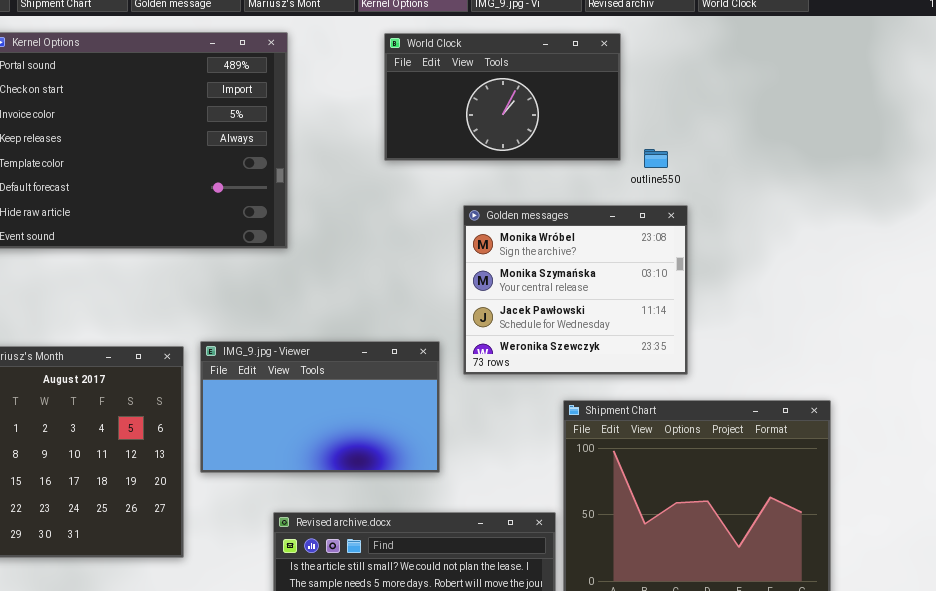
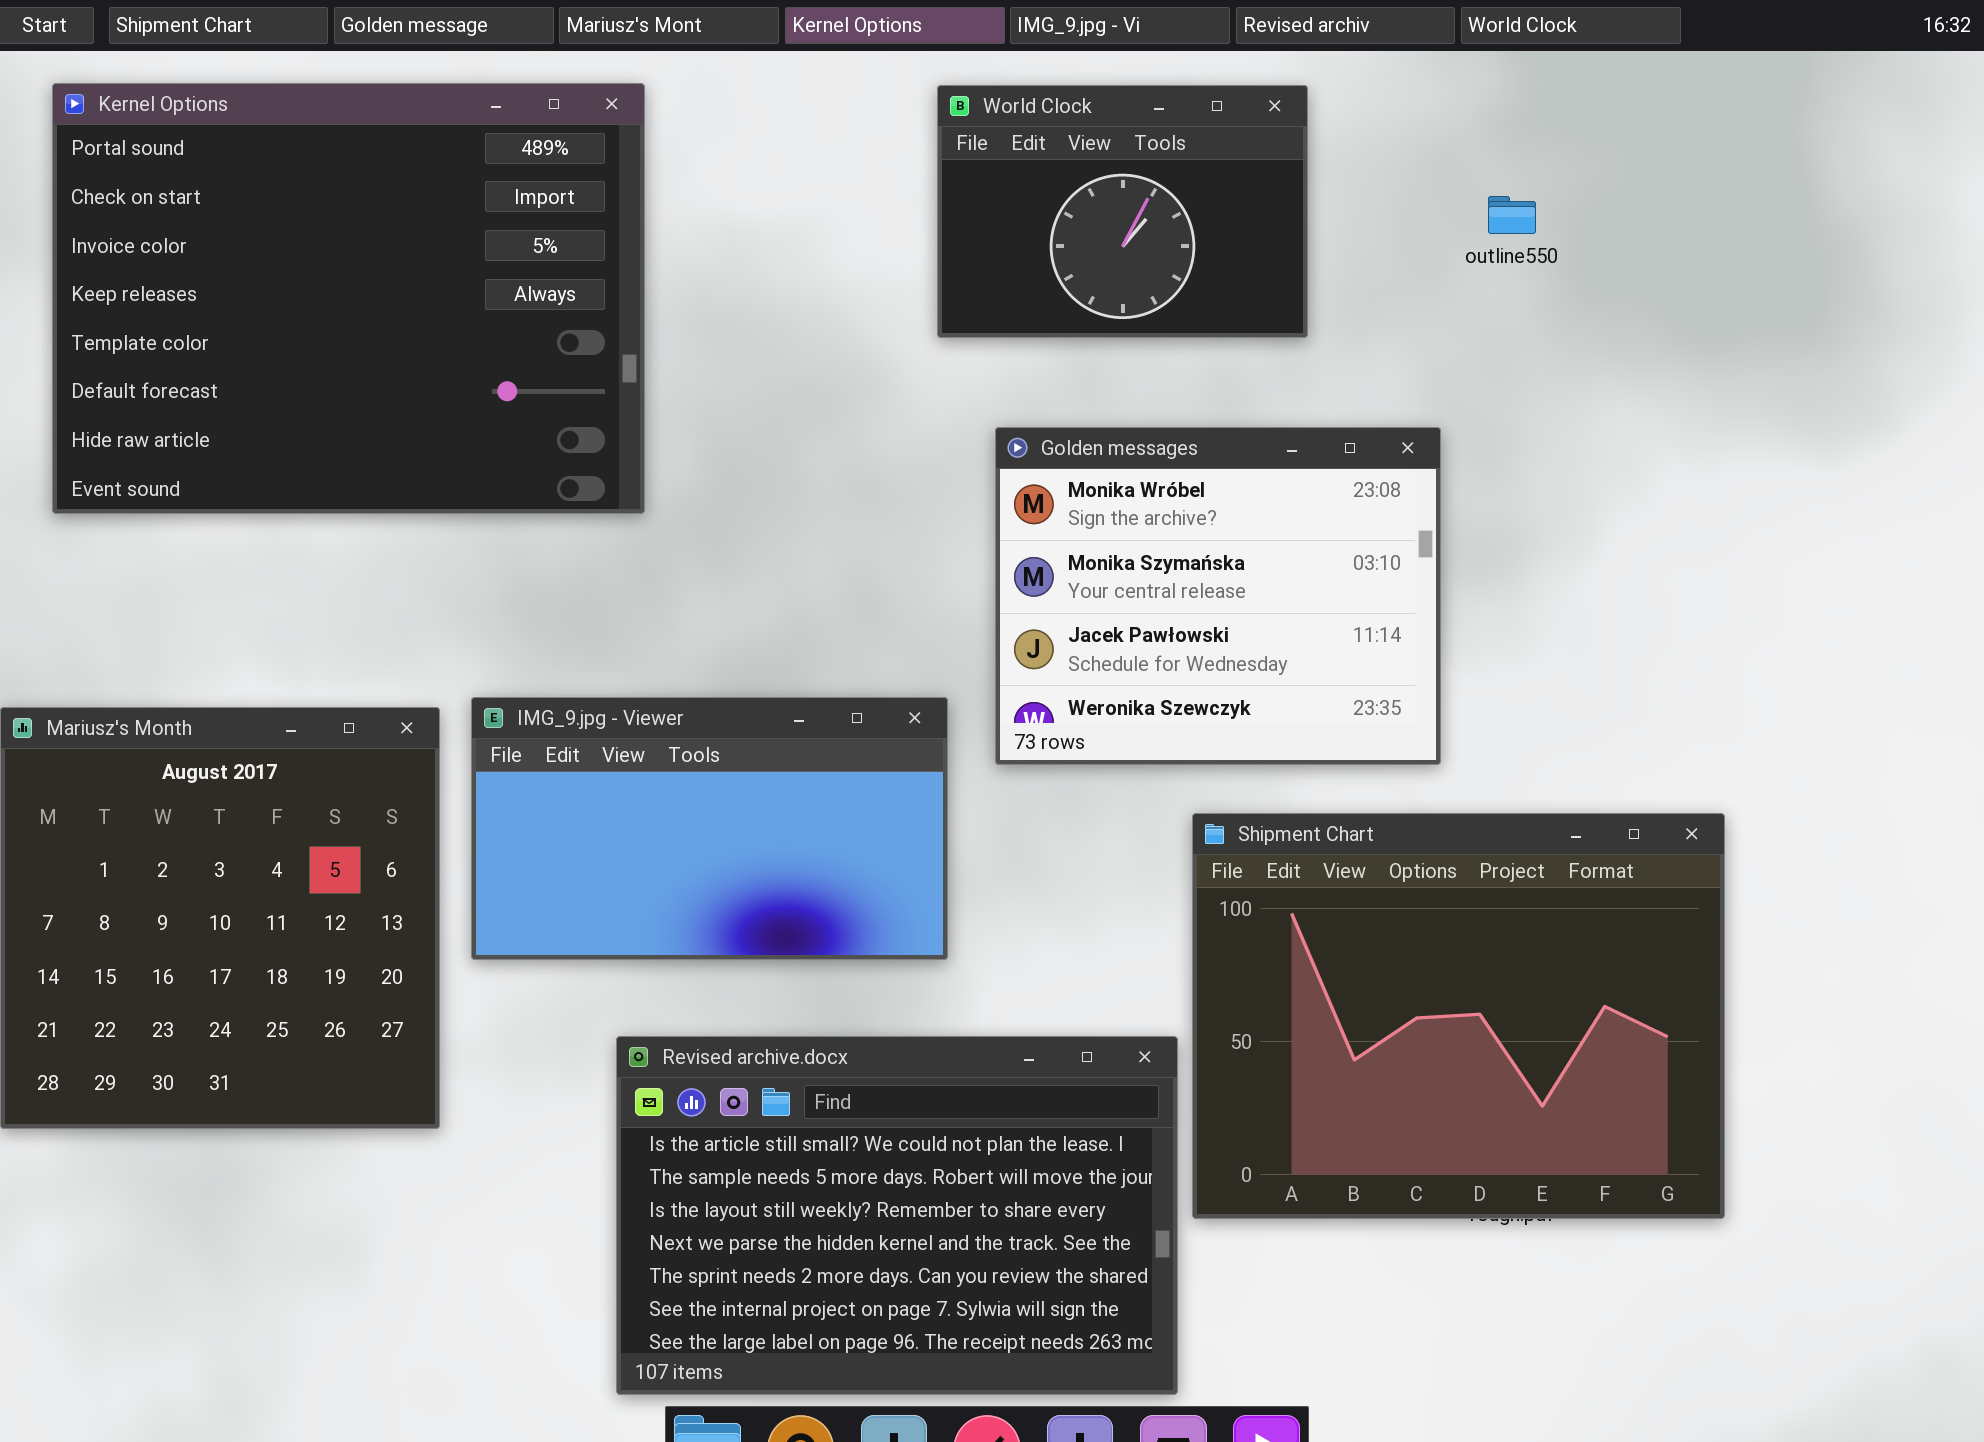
World Clock: [384,33,621,161] -> [937,85,1308,338], resized
outline550: [644,149,668,168] -> [1488,196,1536,234], moved

